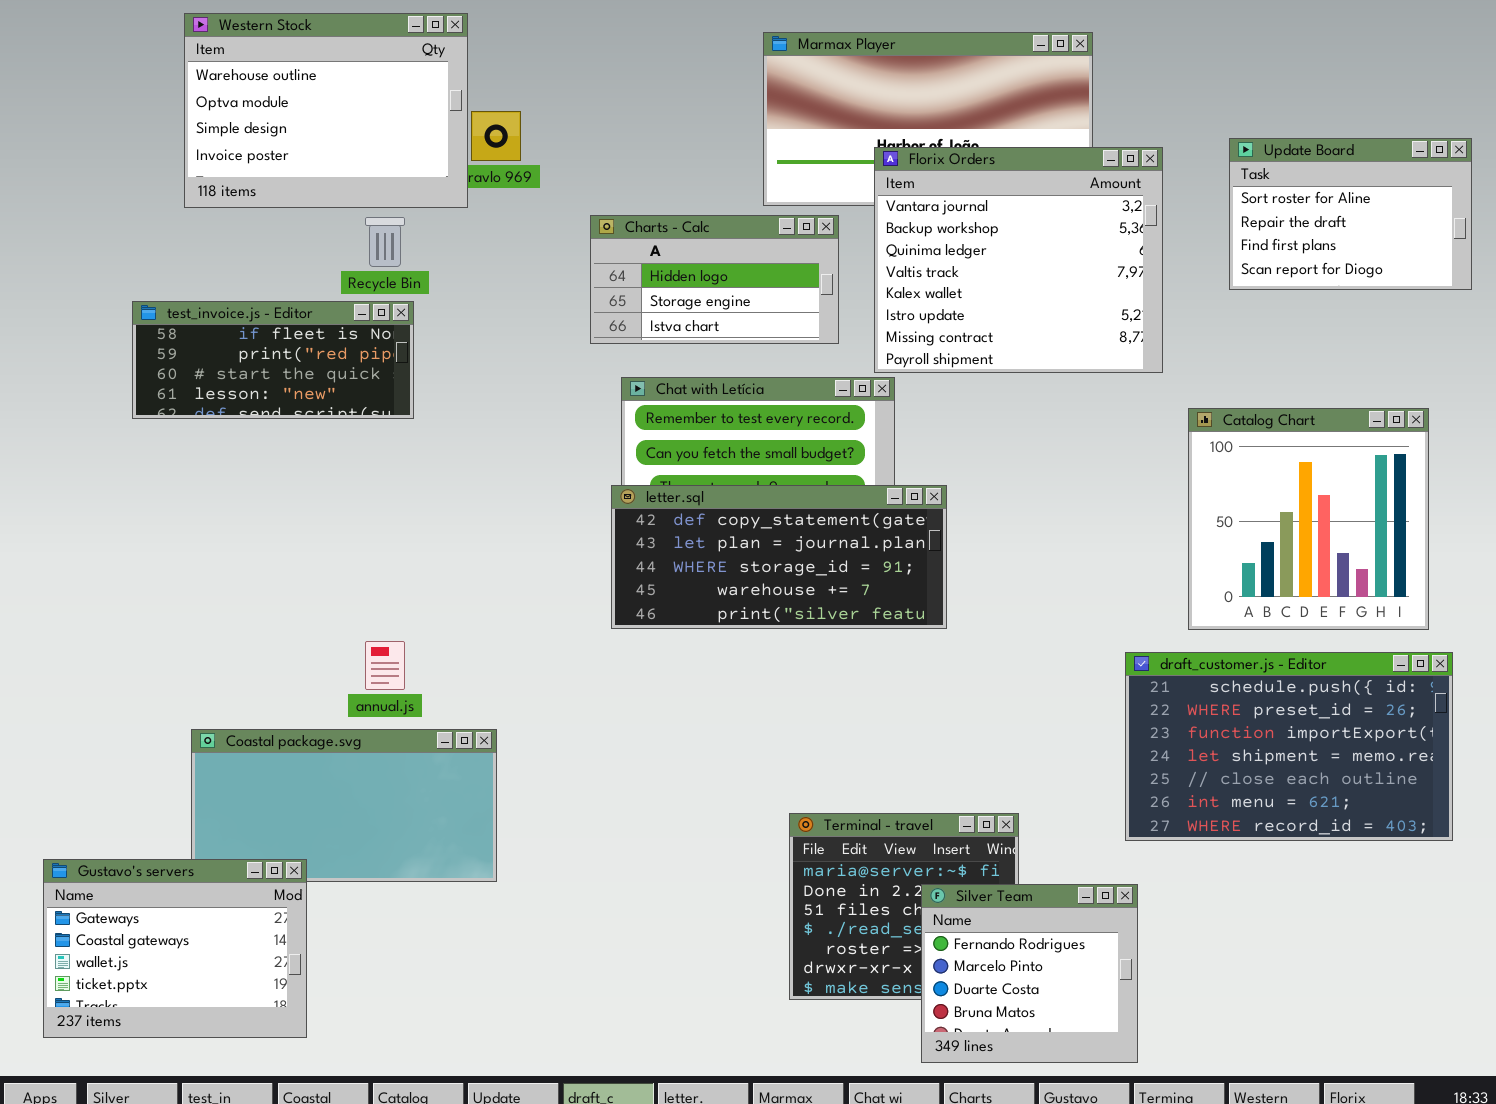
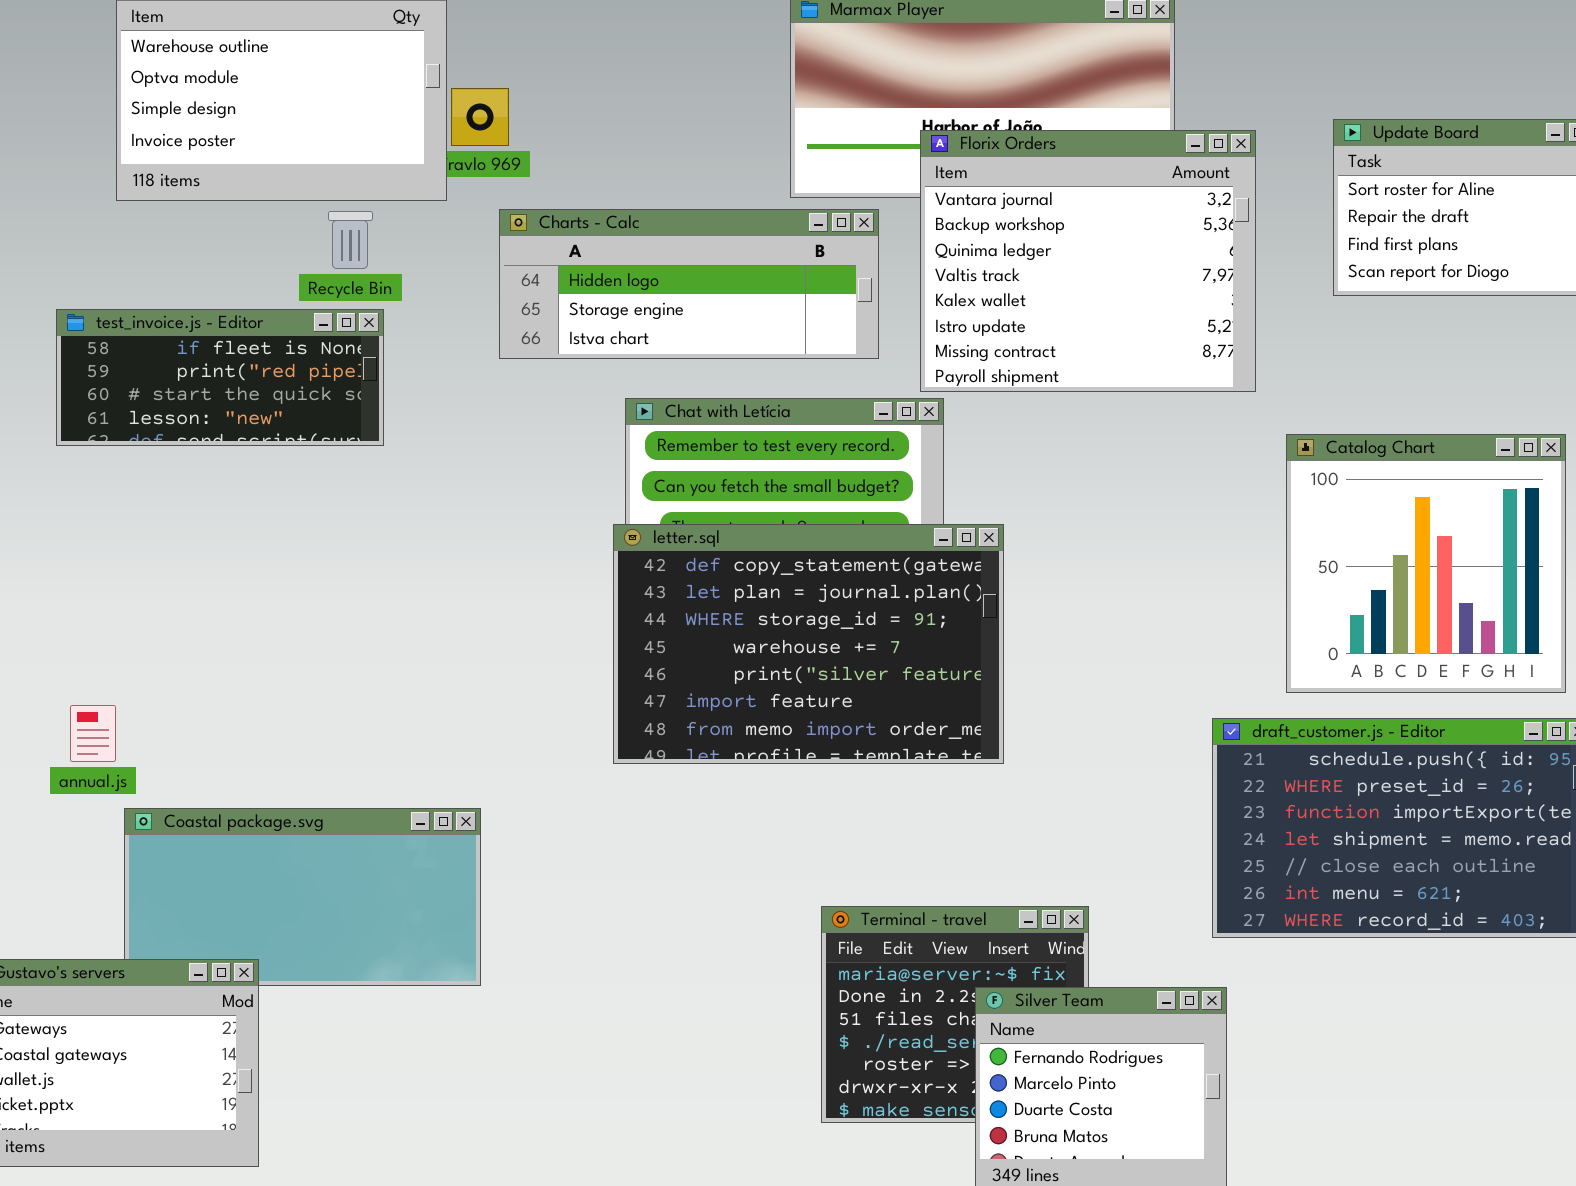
Charts - Calc: [590,215,839,344] -> [499,209,879,359], resized
letter.sql: [611,485,947,629] -> [613,524,1004,764], resized
annual.js: [365,641,405,690] -> [70,705,116,762], moved

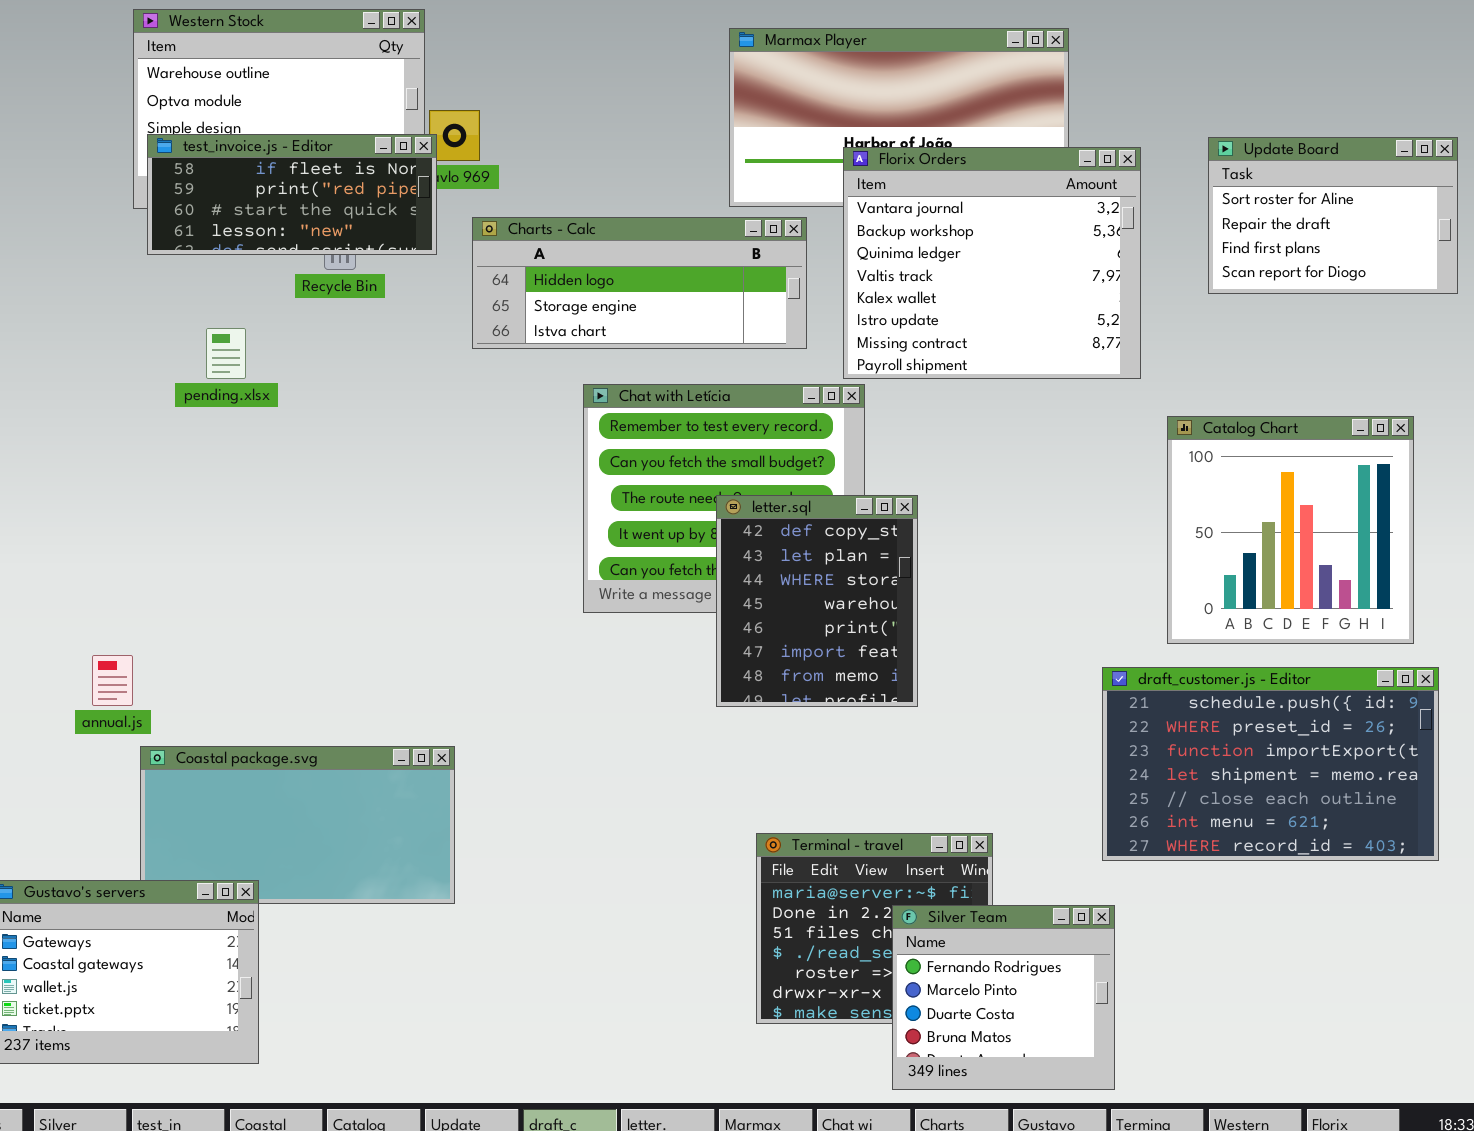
test_invoice.js - Editor: [56,309,384,446] -> [147,134,437,255], moved
letter.sql: [613,524,1004,764] -> [716,495,918,707], resized

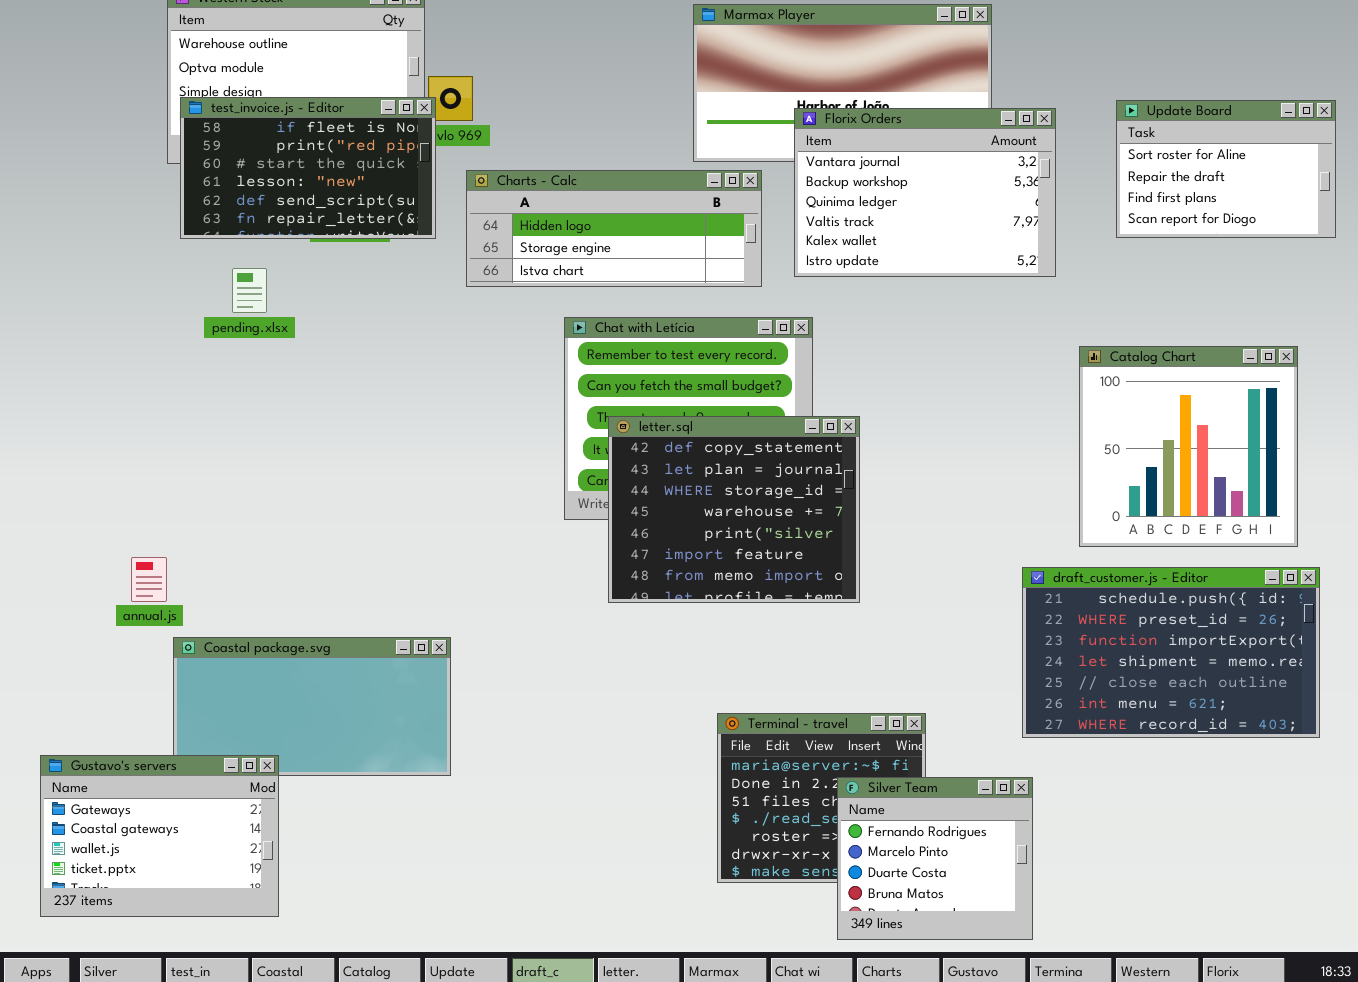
test_invoice.js - Editor: [147,134,437,255] -> [180,97,436,239], resized
Florix Orders: [843,147,1141,379] -> [794,108,1056,277], resized
letter.sql: [716,495,918,707] -> [608,416,860,603], resized

